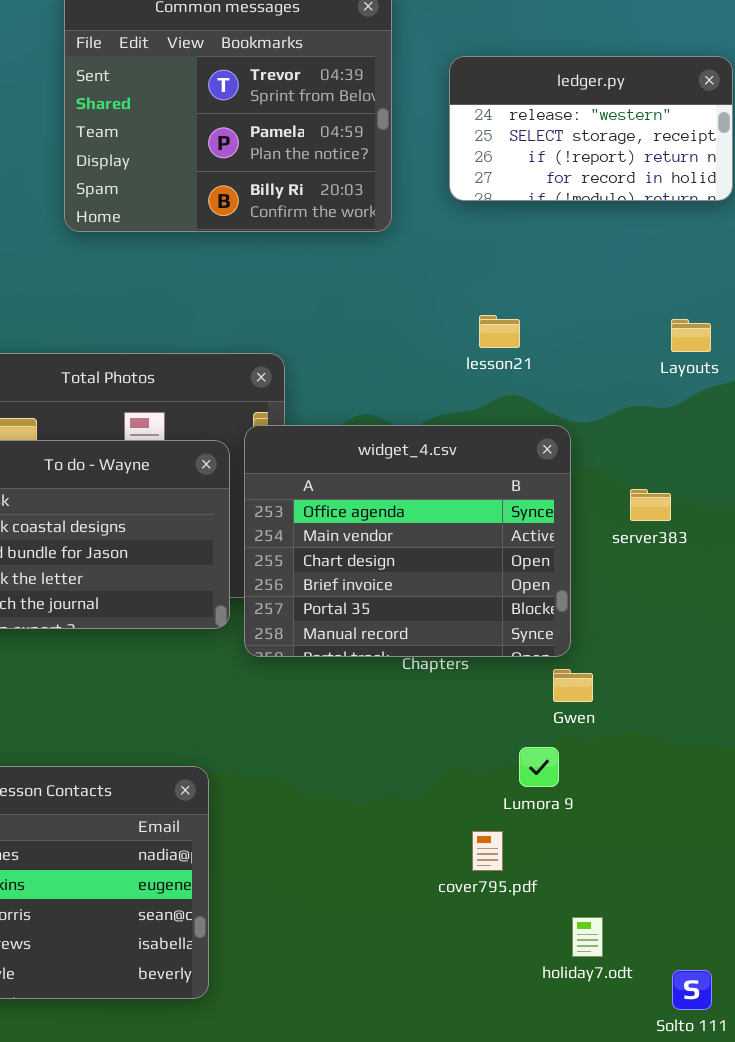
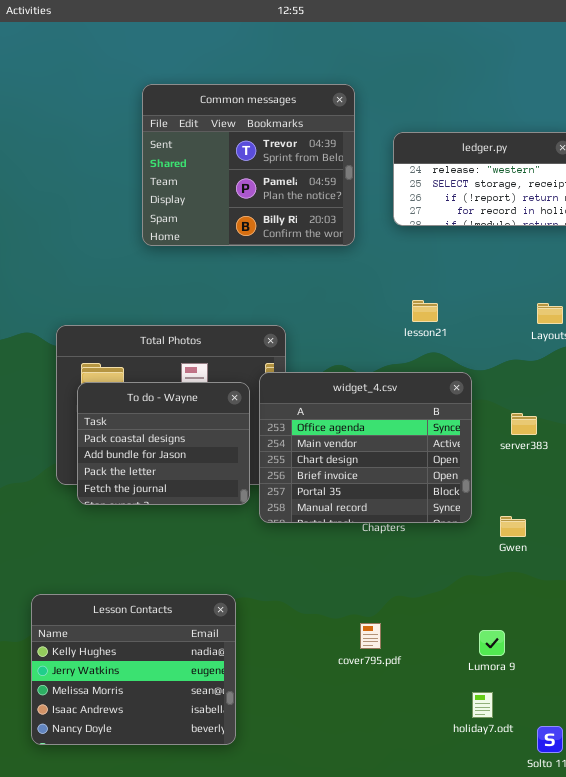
Gwen: [553,669,593,702] -> [500,516,526,537], moved
Lumora 9: [519,747,559,787] -> [479,630,505,656], moved
cover795.pdf: [472,831,503,871] -> [360,623,381,649], moved

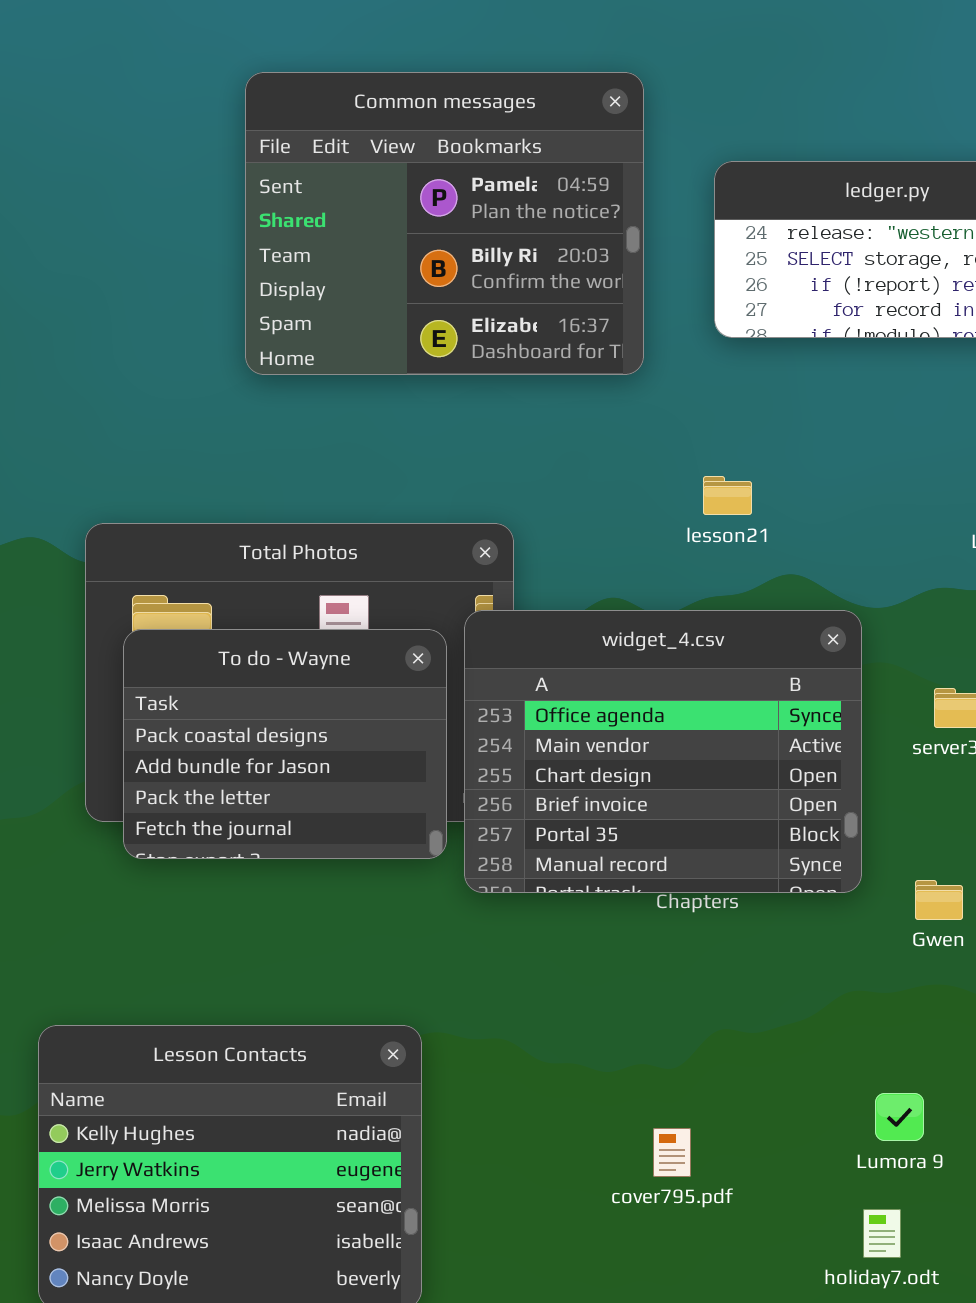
Common messages: [142,84,355,246] -> [245,72,644,375], scrolled down 1 row
lesson21: [412,300,438,322] -> [703,476,752,515], moved
cover795.pdf: [360,623,381,649] -> [653,1128,691,1177], moved

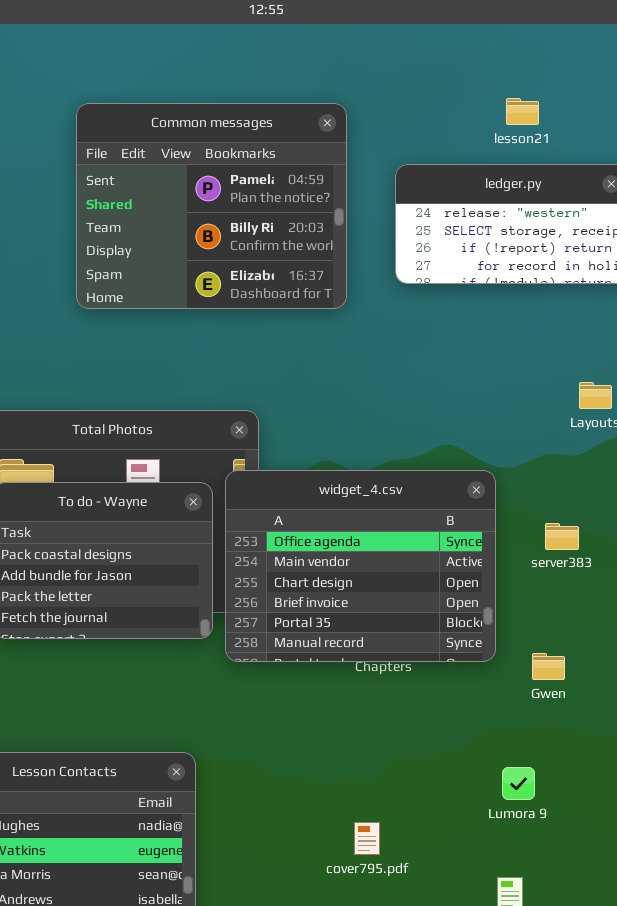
lesson21: [703,476,752,515] -> [506,98,539,125], moved
Lumora 9: [875,1093,924,1141] -> [502,767,535,800], moved

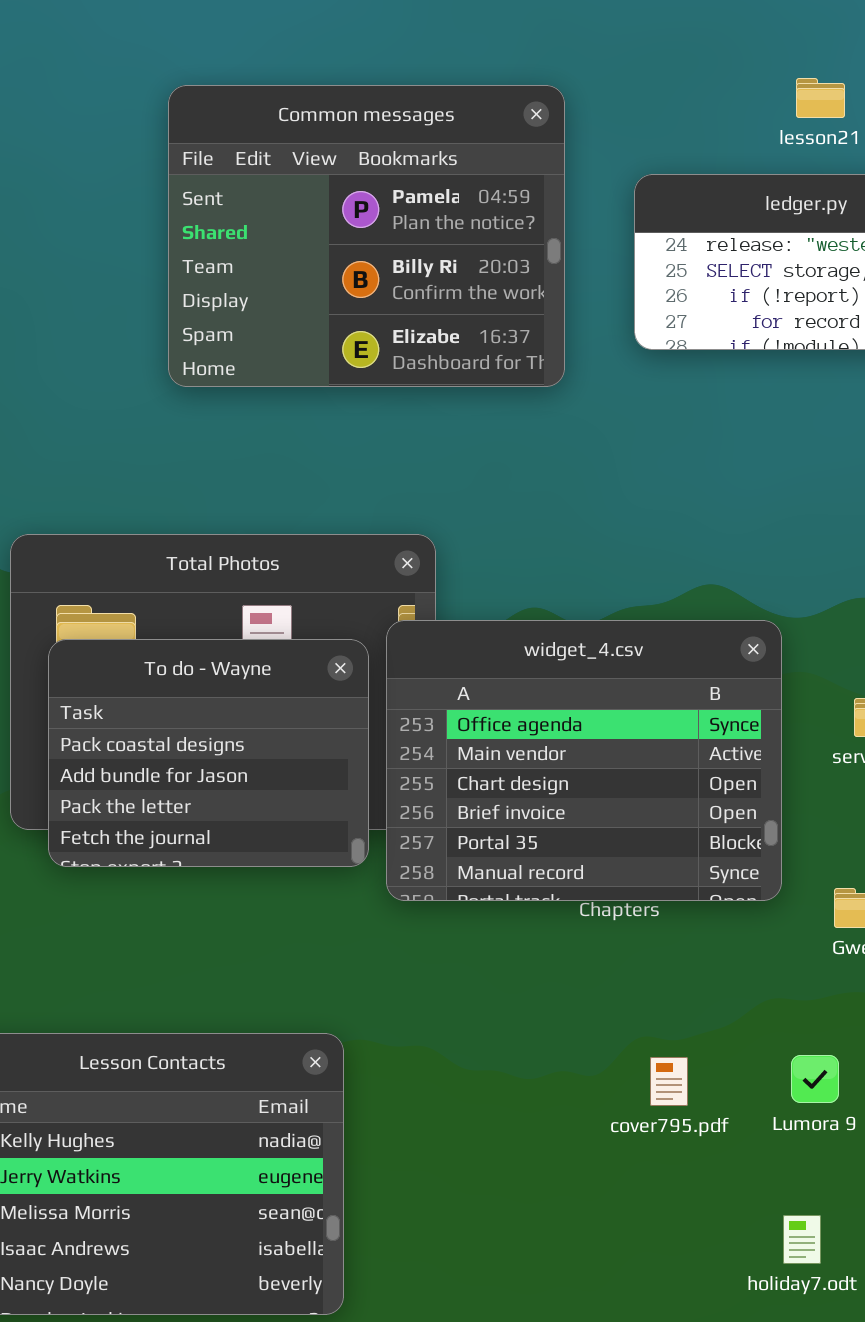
cover795.pdf: [354,822,380,855] -> [650,1057,688,1106], moved

